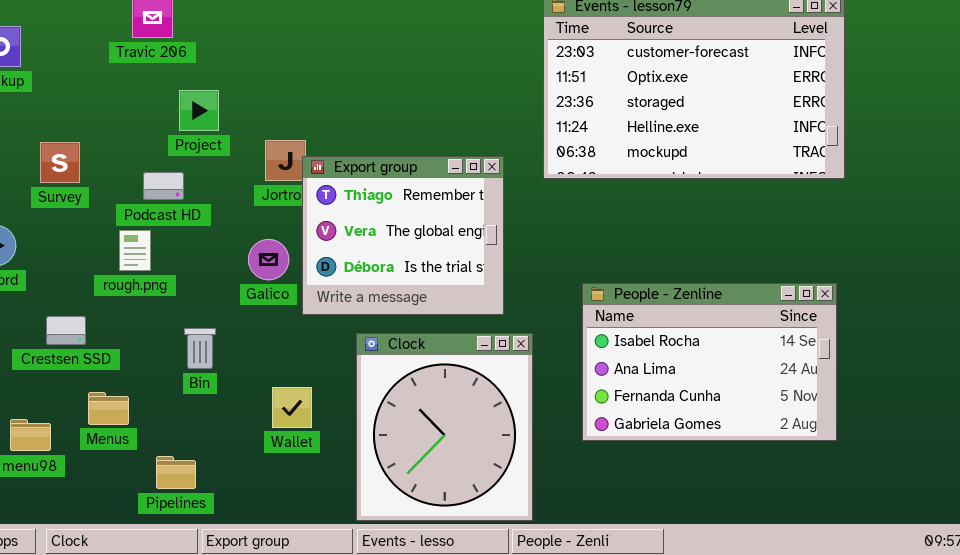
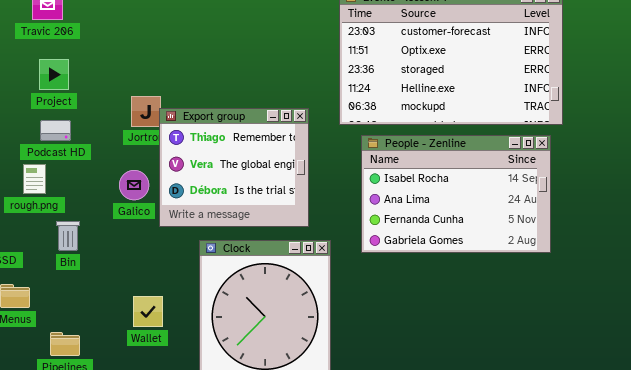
Project: [179,90,219,131] -> [39,59,69,90], moved
People - Zenline: [582,283,837,441] -> [361,135,551,253], moved
Bin: [184,328,216,369] -> [56,221,80,251], moved
Wallet: [272,387,312,428] -> [133,296,163,327], moved

